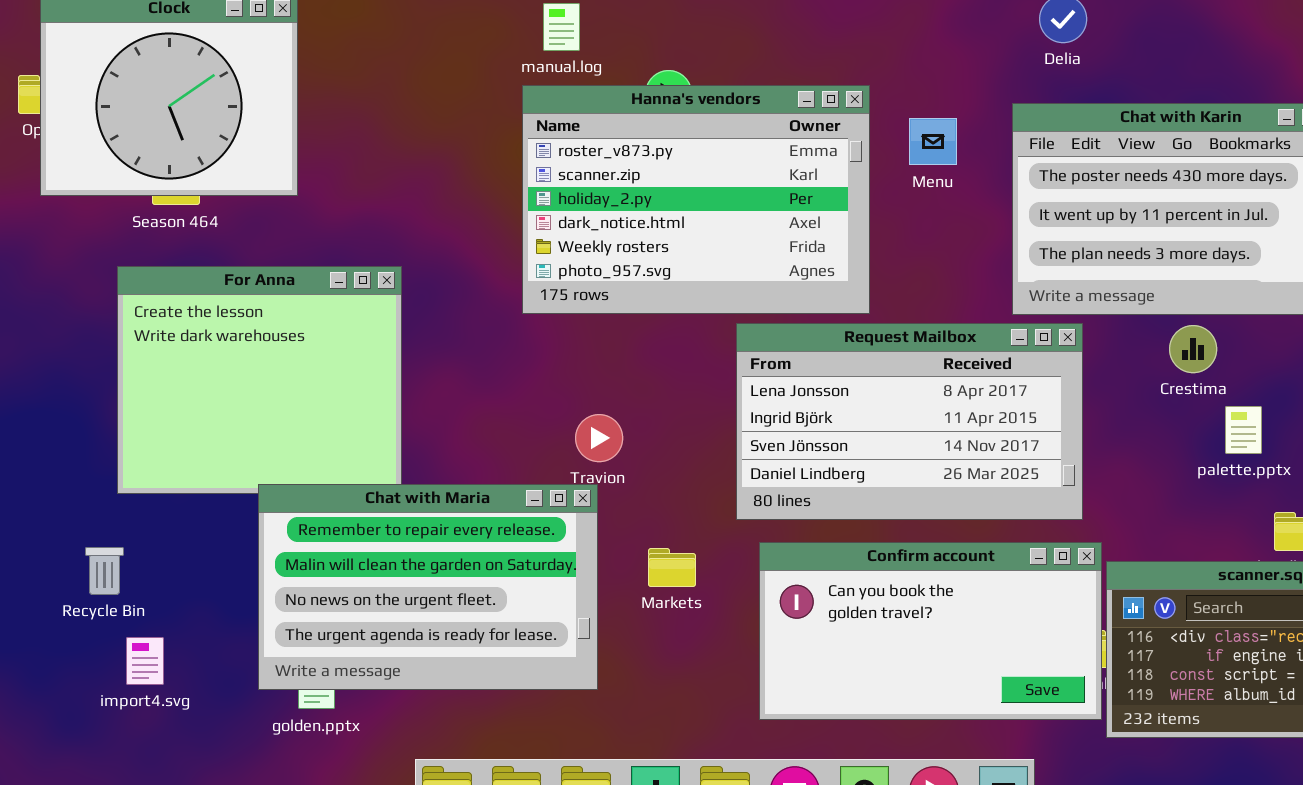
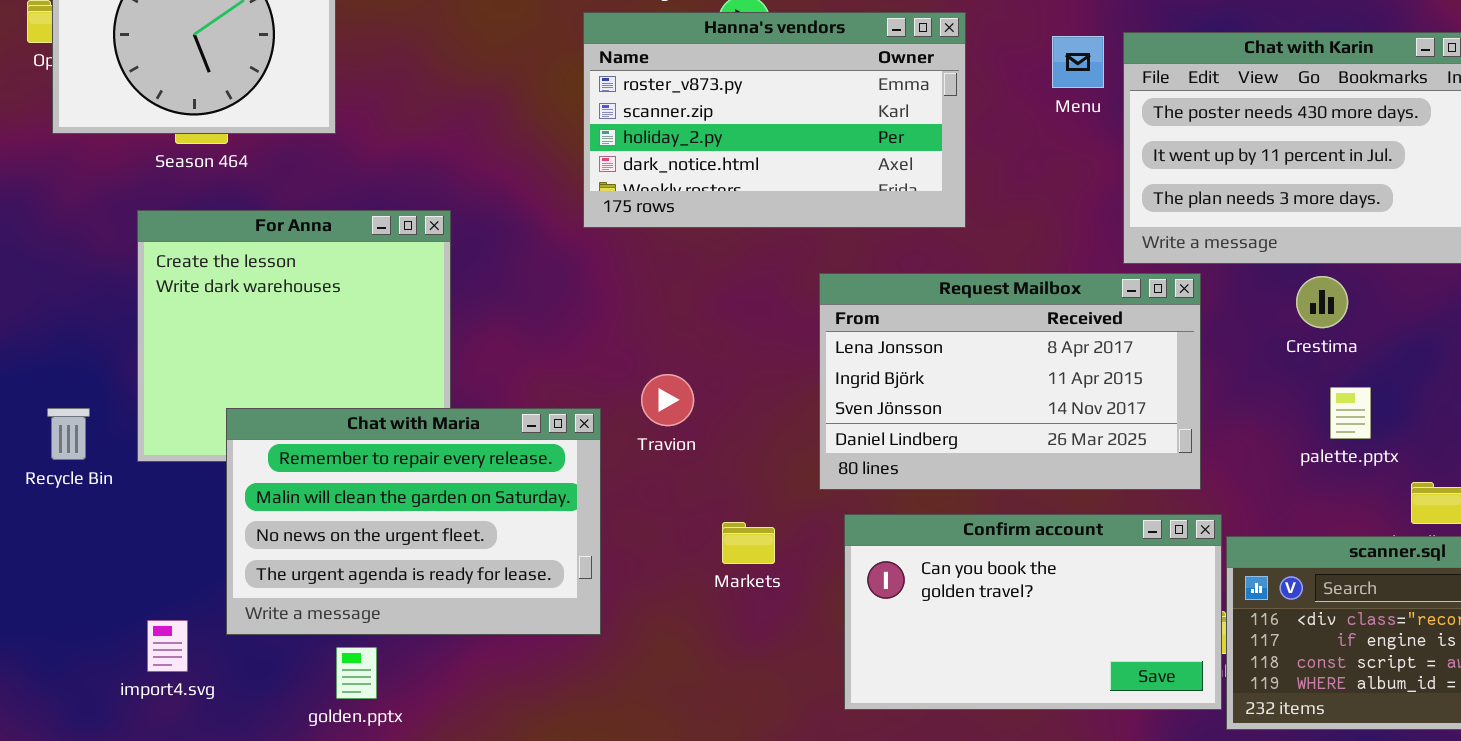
Hanna's vendors: [522,85,870,314] -> [583,12,966,228], resized
Menu: [909,118,957,165] -> [1052,36,1104,88], moved
palette.pptx: [1225,406,1262,454] -> [1330,387,1371,439], moved
Chat with Maria: [258,484,598,690] -> [226,408,601,635], moved
Recycle Bin: [85,547,124,595] -> [47,408,90,460], moved

